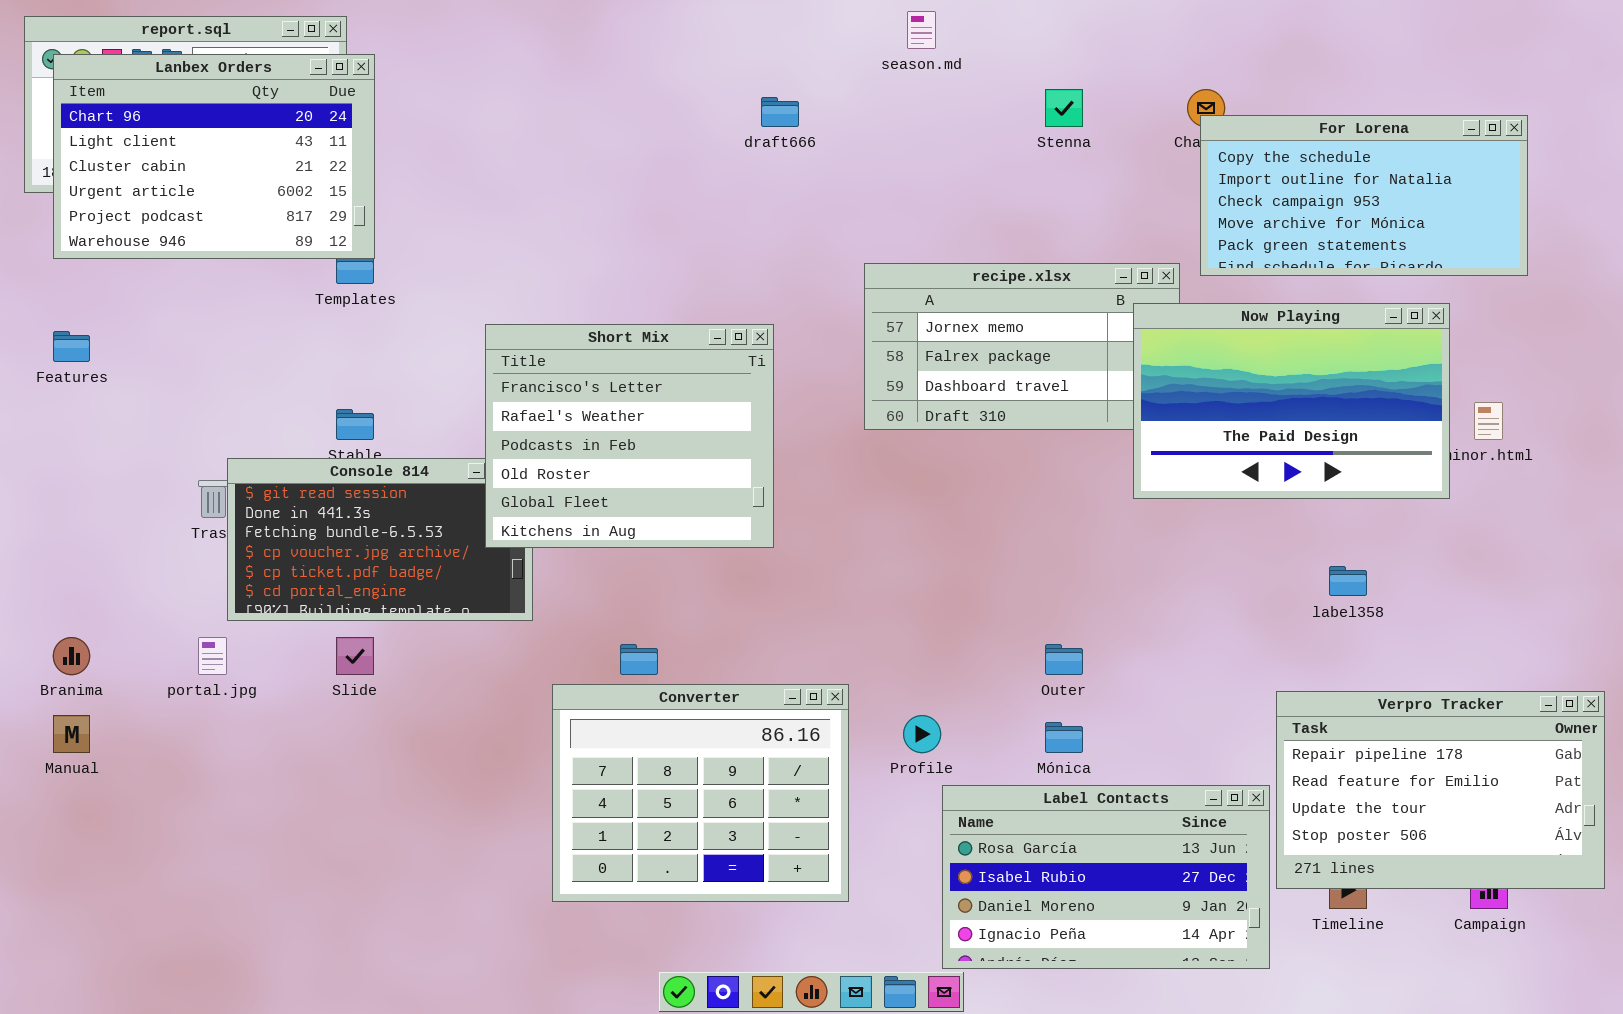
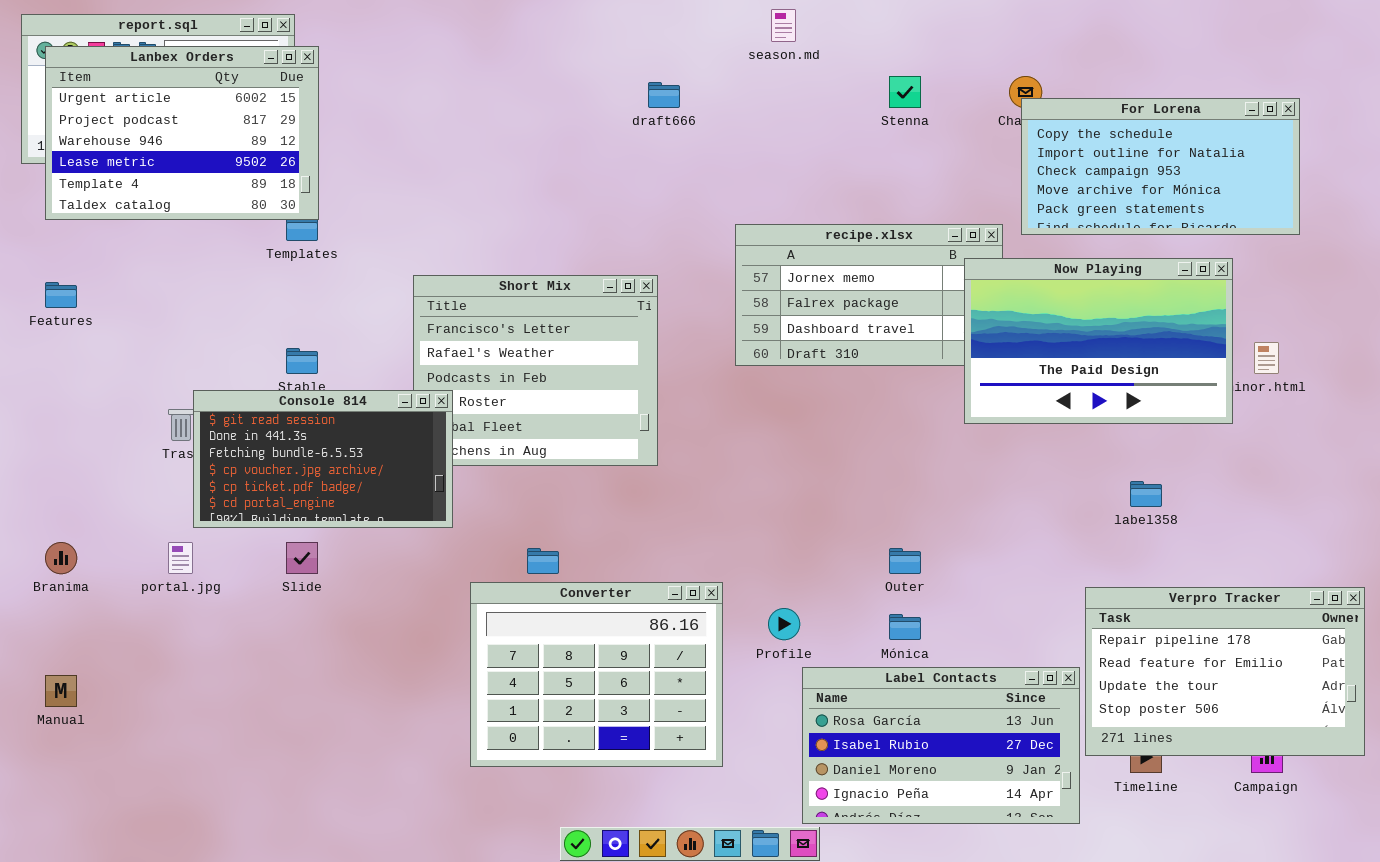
Lanbex Orders: [53,54,375,259] -> [45,46,319,220], scrolled down 3 rows
Console 814: [227,458,533,621] -> [193,390,453,528], raised
Manual: [53,715,90,753] -> [45,675,77,707], moved

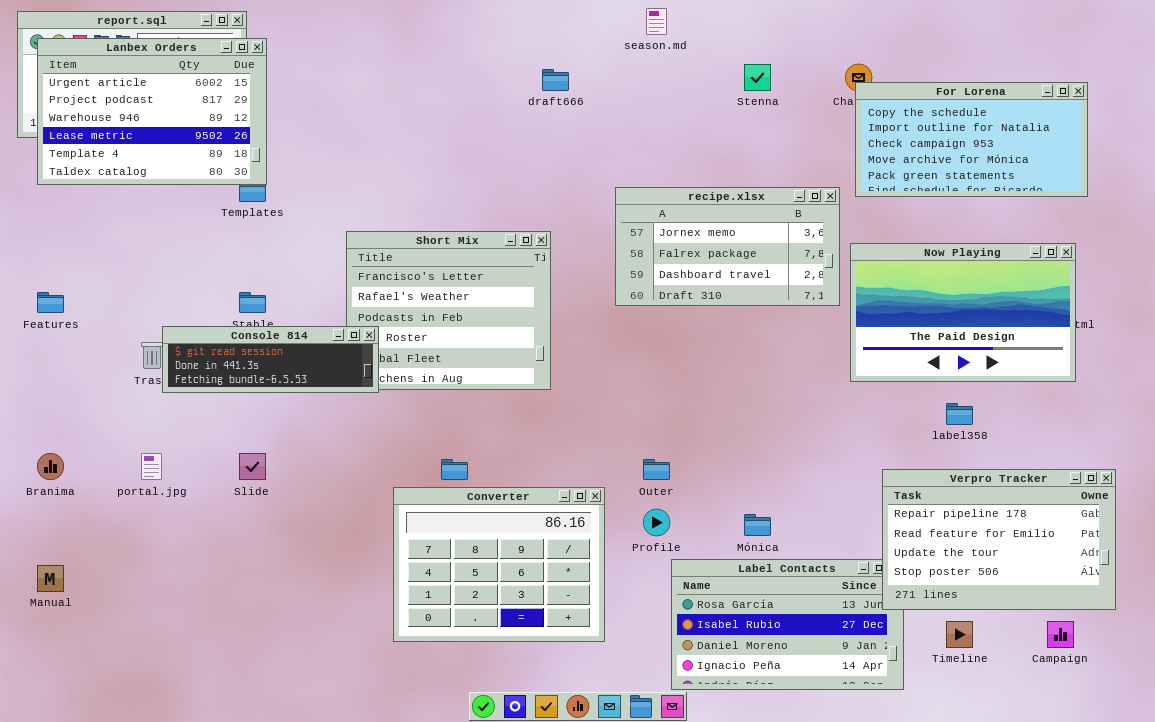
Now Playing: [964,258,1233,424] -> [850,243,1076,382], moved
Features: [45,282,77,308] -> [37,292,64,313], moved
Console 814: [193,390,453,528] -> [162,326,379,393], resized
Outer: [889,548,921,574] -> [643,459,670,480], moved
Verpro Tracker: [1085,587,1365,756] -> [882,469,1116,610], moved

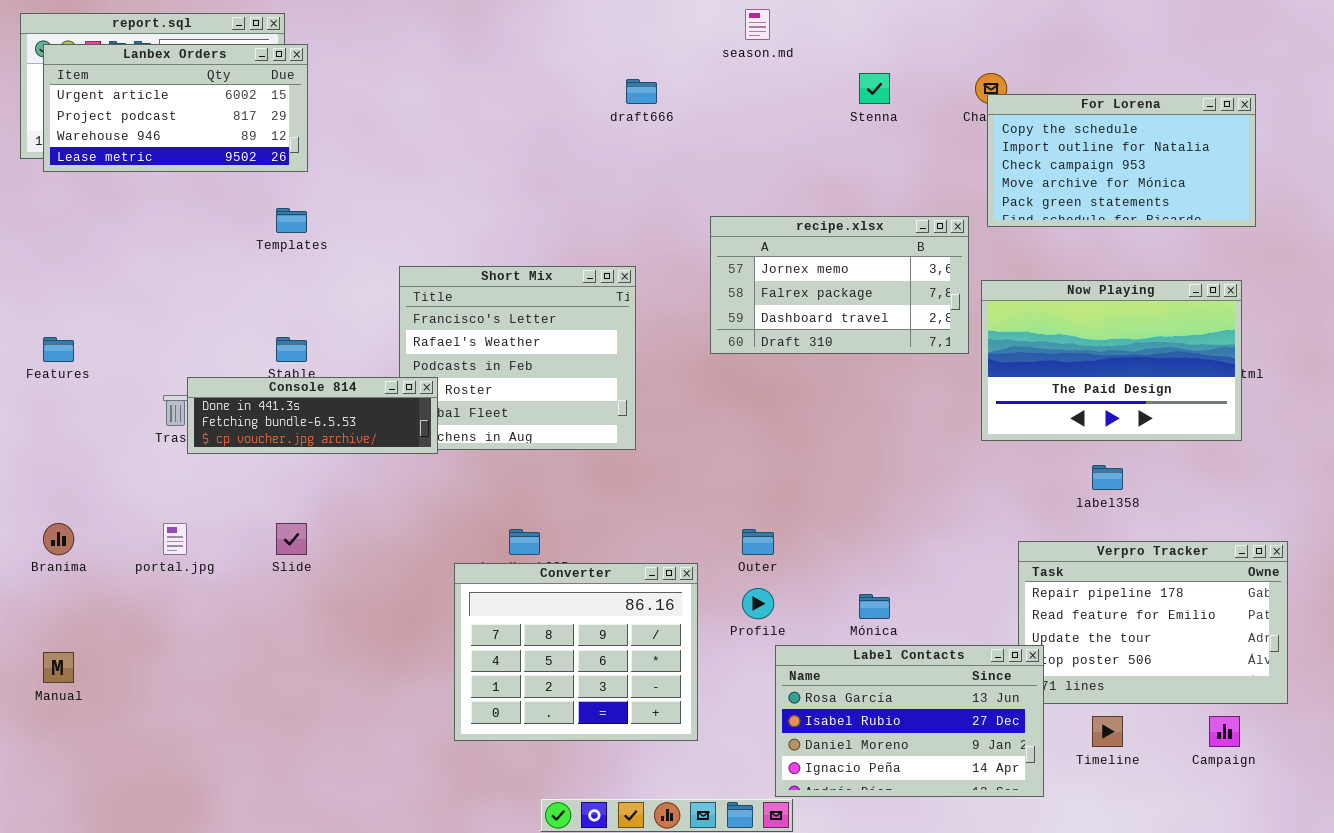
Lanbex Orders: [37,38,267,185] -> [43,44,308,172], resized
Console 814: [162,326,379,393] -> [187,377,438,454], scrolled down 1 row
Label Contacts: [671,559,904,690] -> [775,645,1044,797], raised

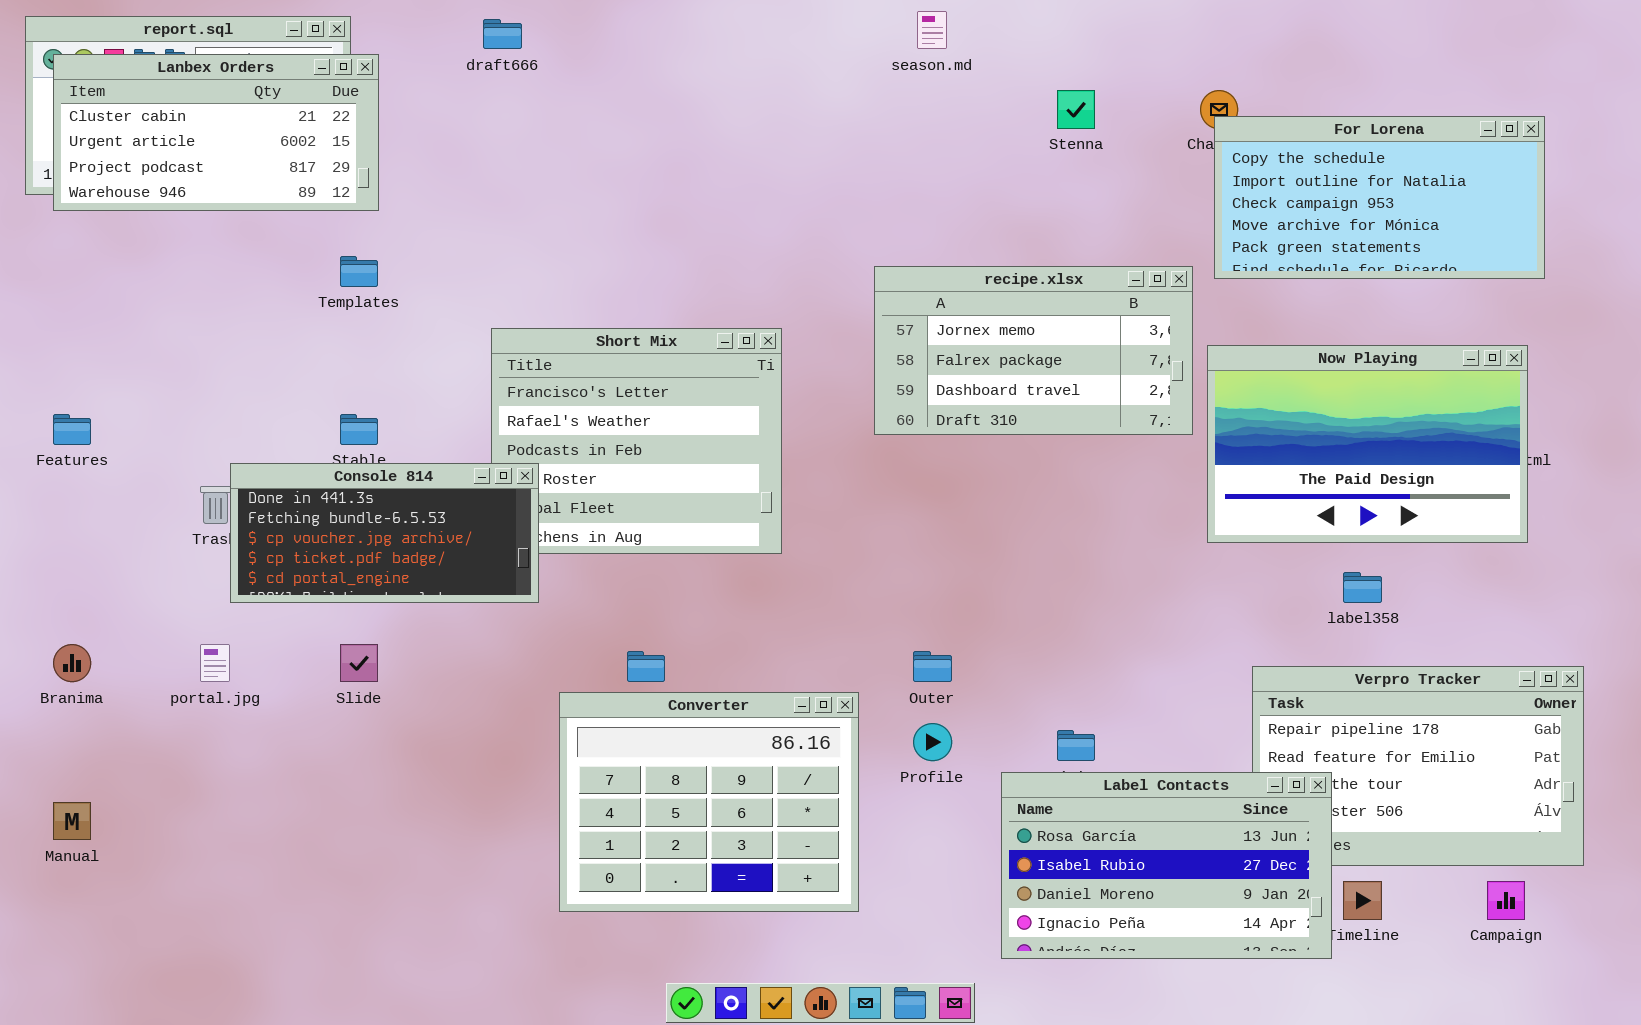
Lanbex Orders: [43,44,308,172] -> [53,54,379,211], scrolled up 1 row
draft666: [626,79,657,104] -> [483,19,522,49], moved
Console 814: [187,377,438,454] -> [230,463,539,603], resized
Label Contacts: [775,645,1044,797] -> [1001,772,1332,959], moved

